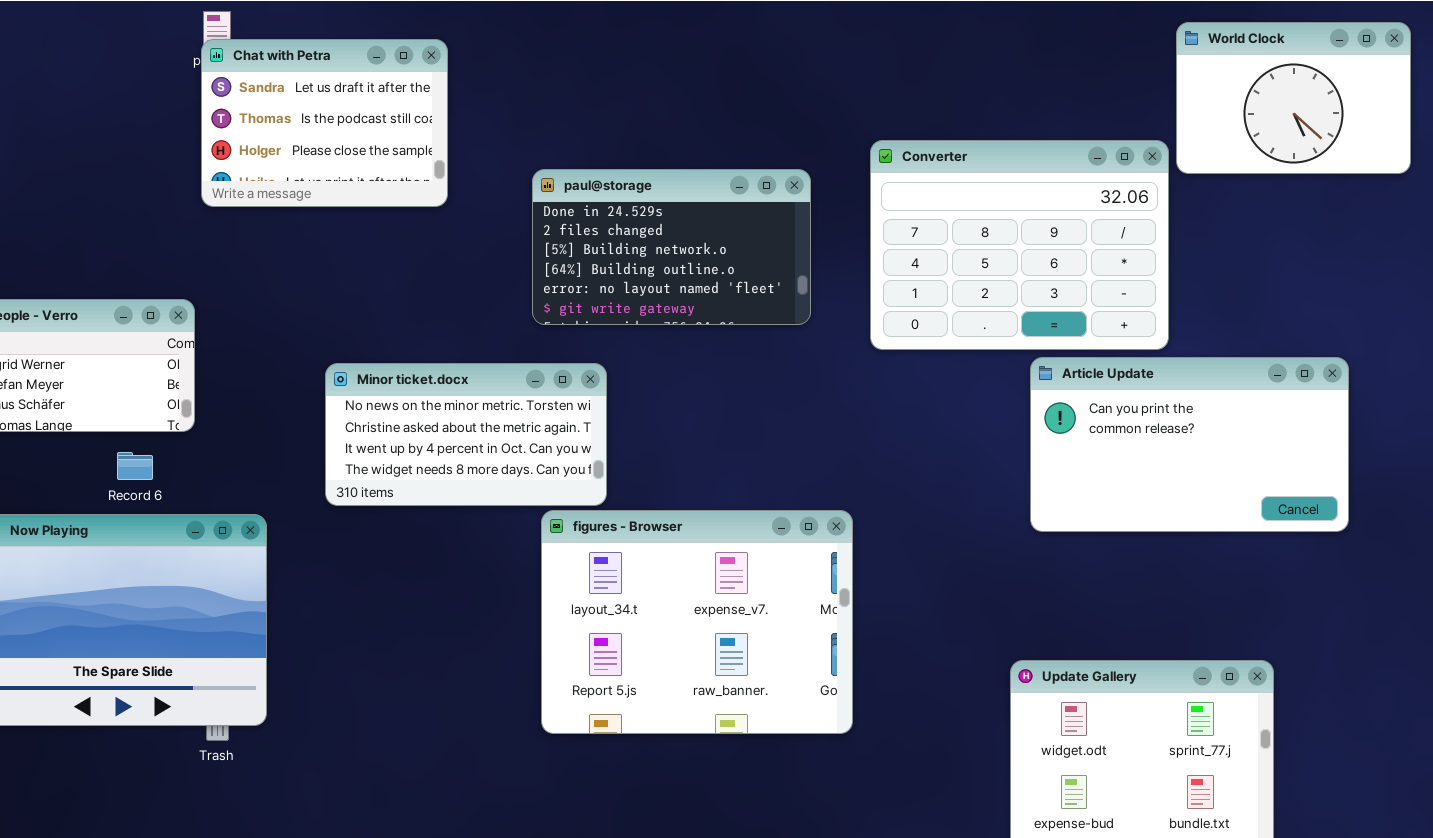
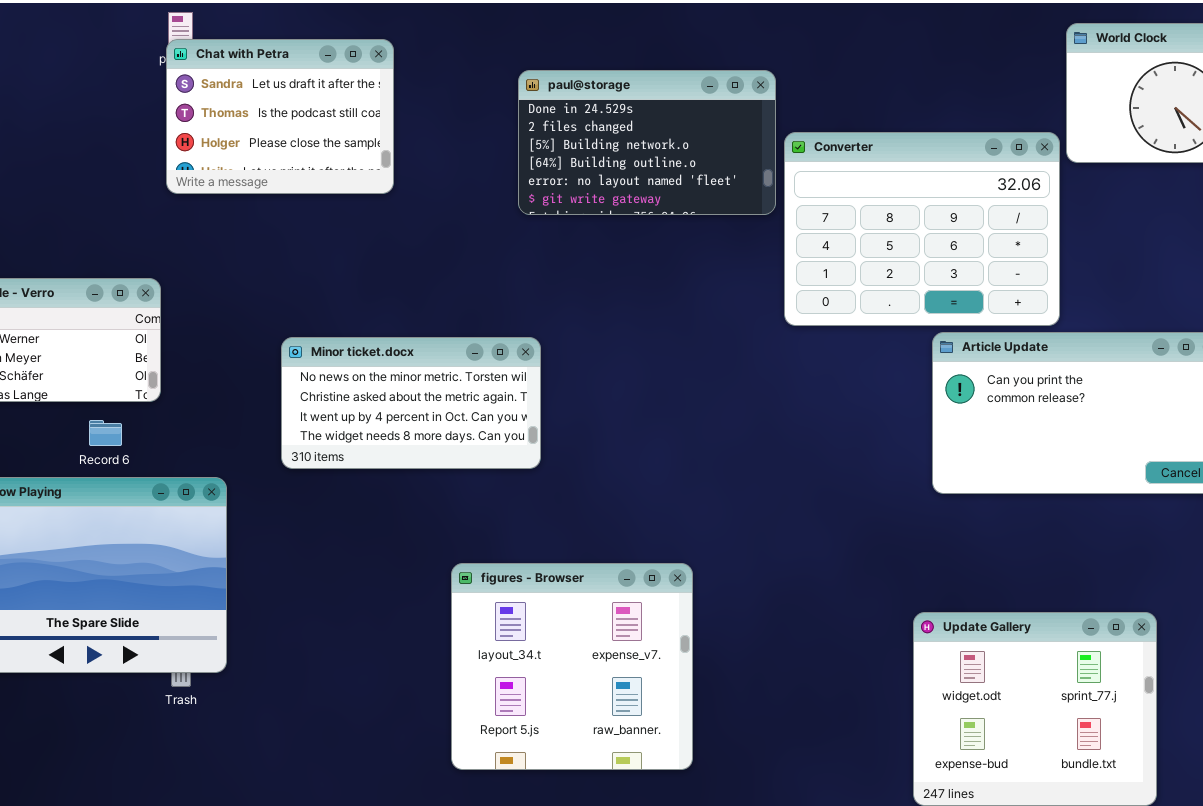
paul@storage: [532,169,811,325] -> [518,70,776,215], moved
figures - Browser: [541,510,853,734] -> [451,563,693,770], moved, resized

